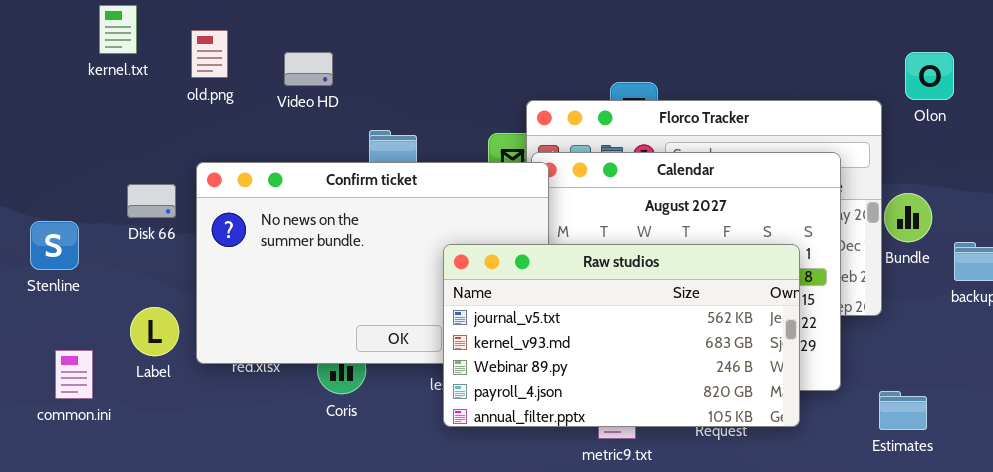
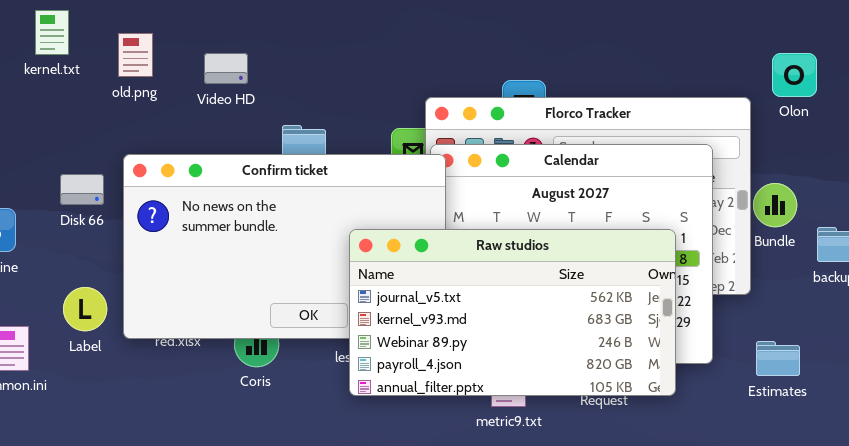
Estimates: [879,391,927,430] -> [756,341,800,376], moved

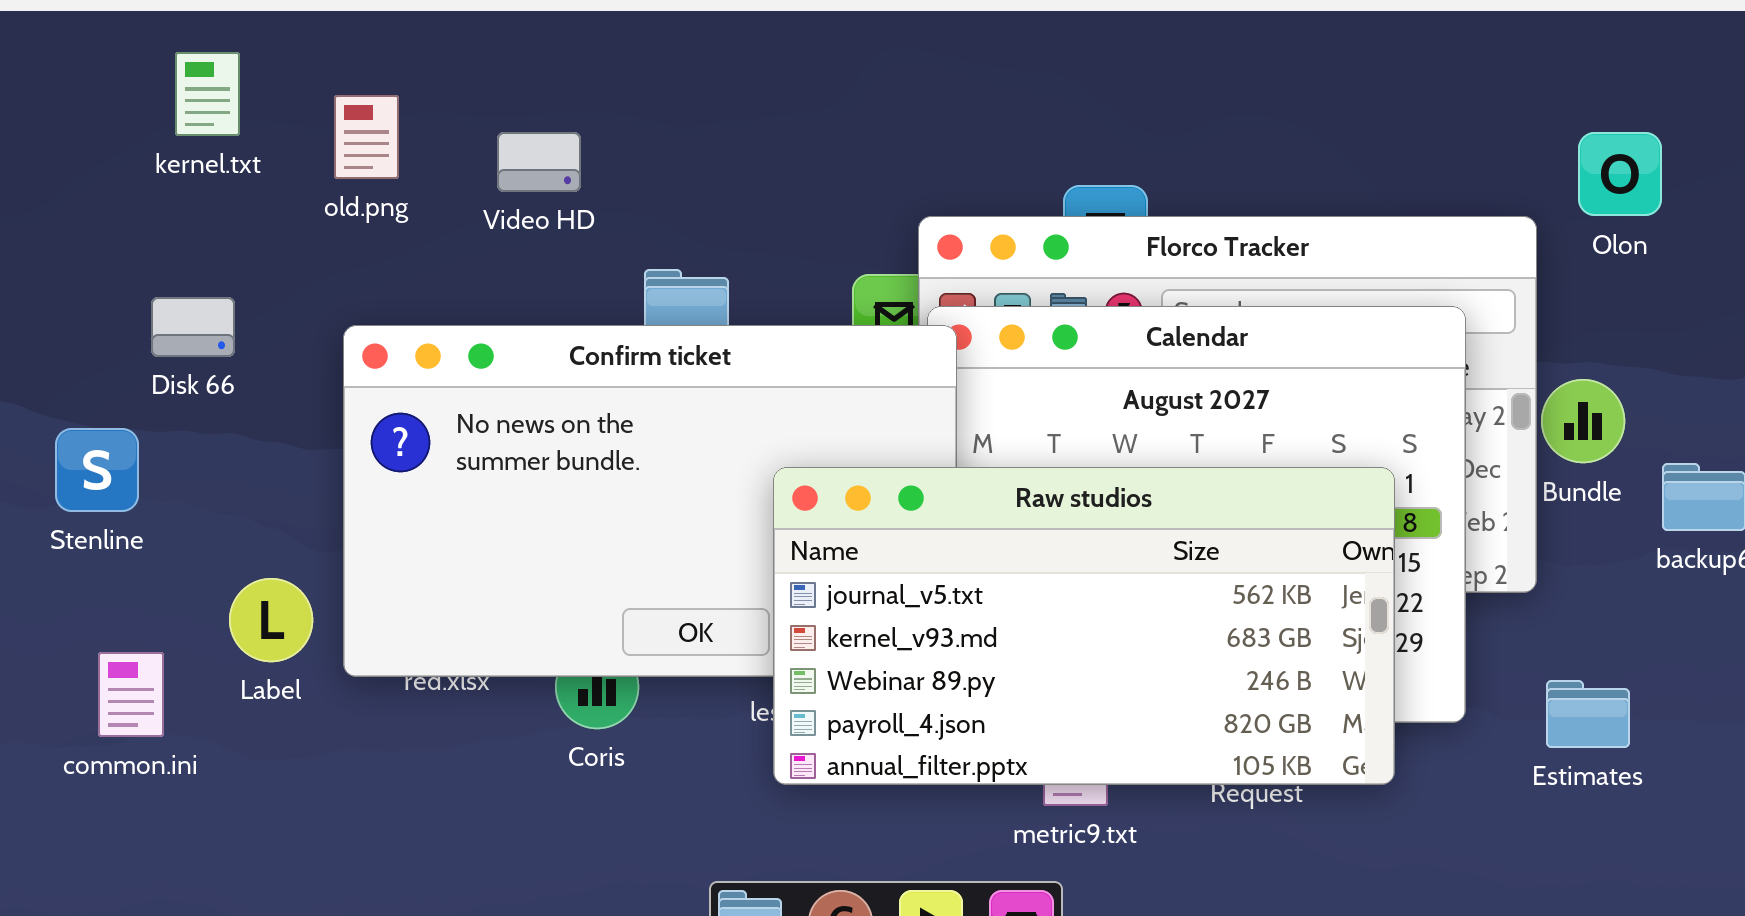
Disk 66: [60,174,104,205] -> [151,297,235,357], moved

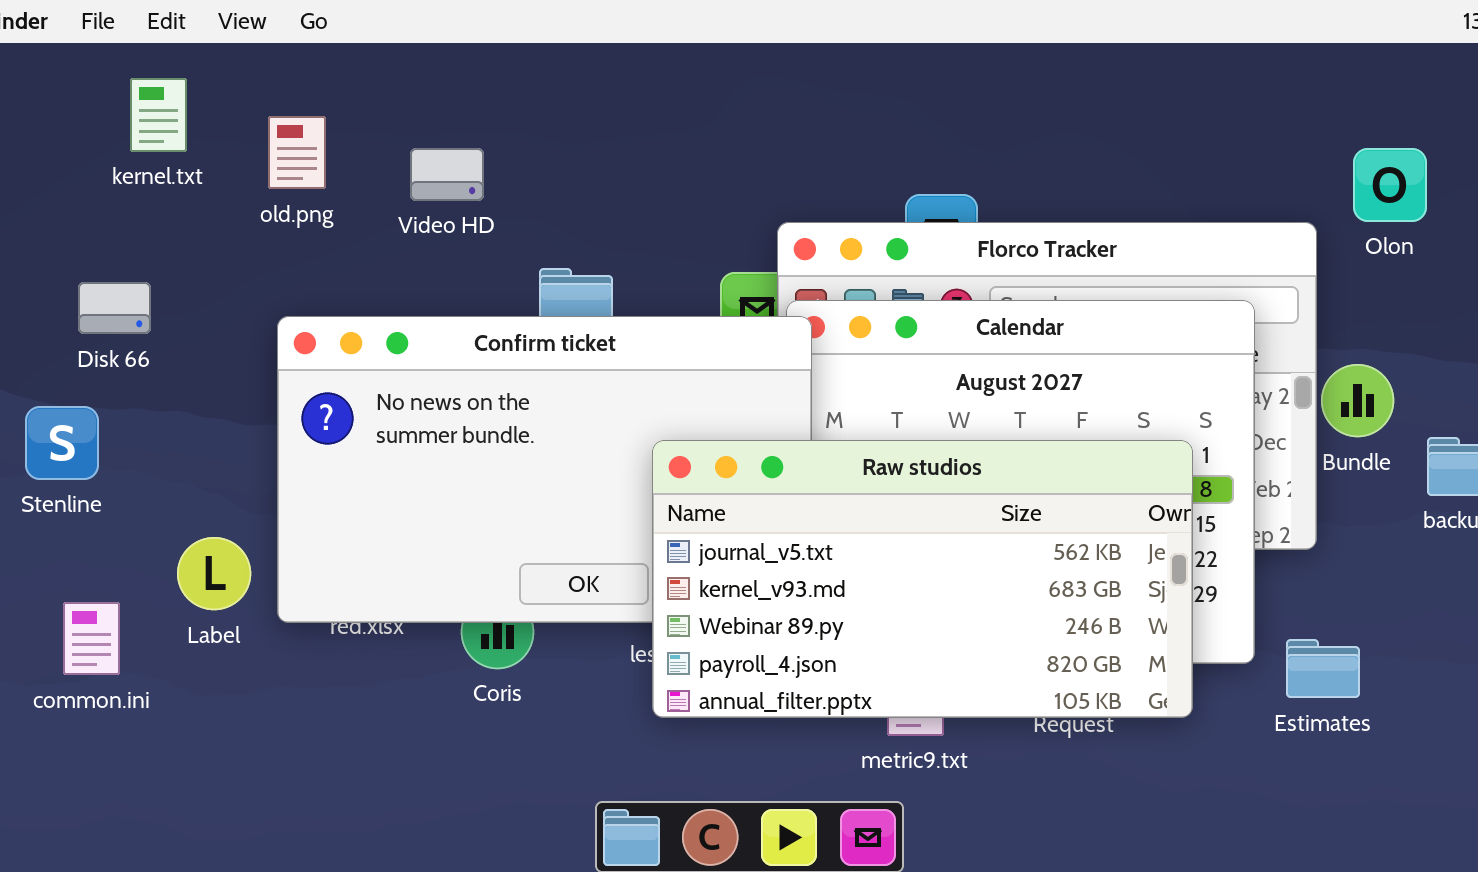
Disk 66: [151,297,235,357] -> [78,282,151,334], moved
Estimates: [1546,680,1630,748] -> [1286,639,1360,698], moved

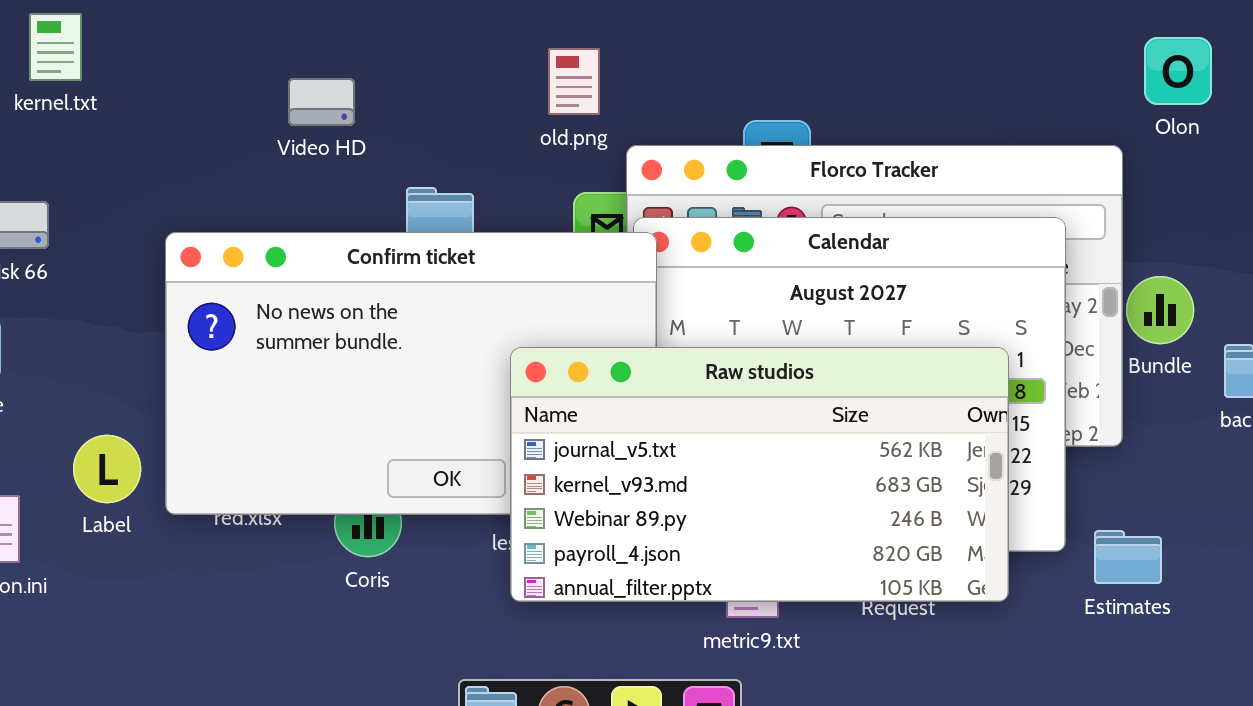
old.png: [268,116,326,189] -> [548,48,600,115], moved
Olon: [1353,148,1427,222] -> [1144,37,1212,105], moved

